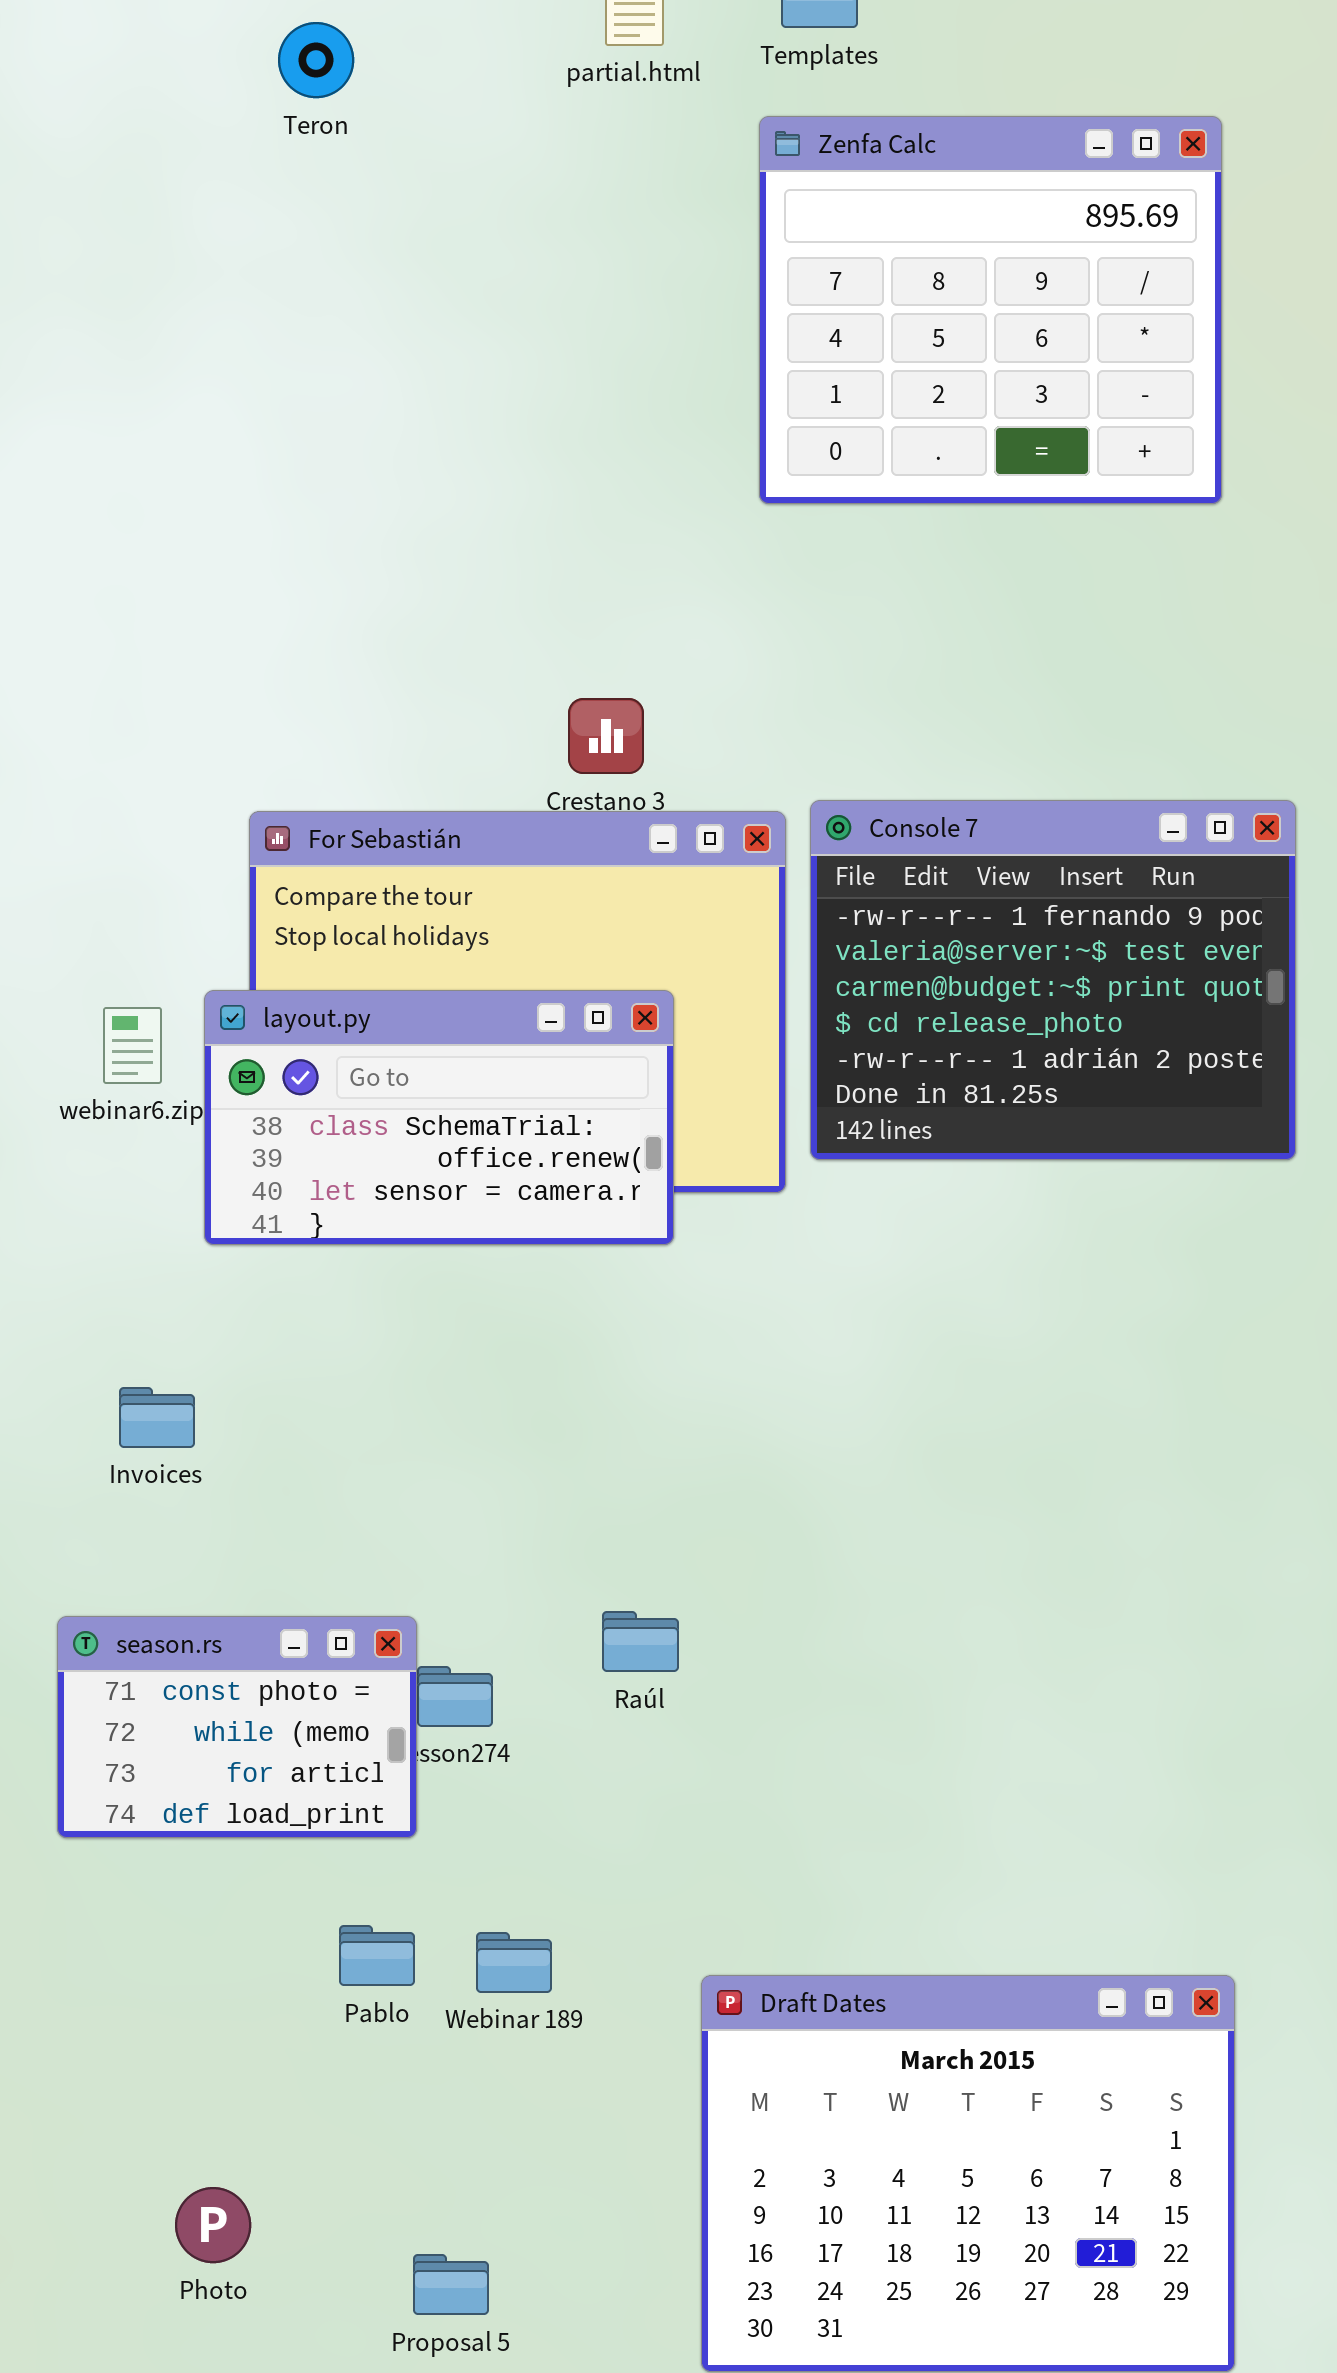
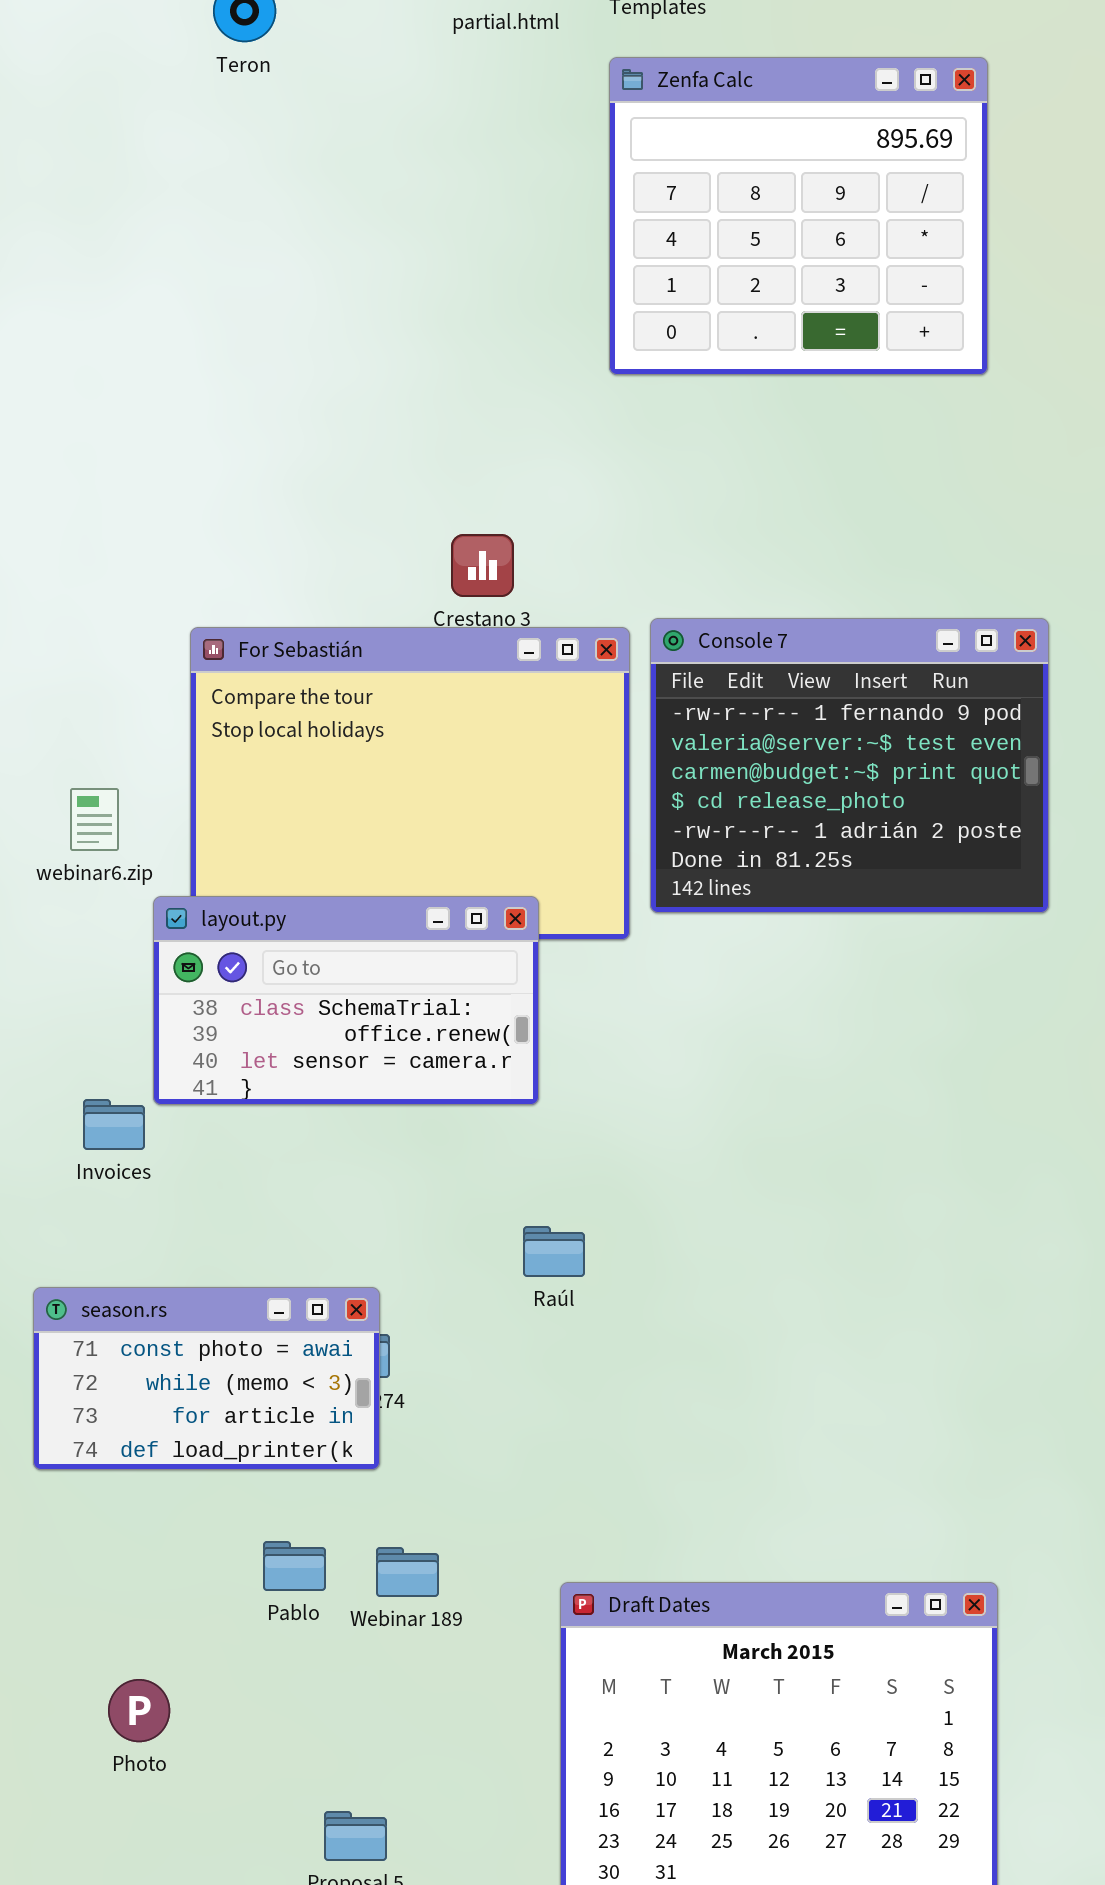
layout.py: [204,990,674,1245] -> [153,896,539,1105], moved
Raúl: [602,1611,679,1672] -> [523,1226,585,1277], moved
season.rs: [57,1616,417,1838] -> [33,1287,380,1470], resized
Photo: [175,2187,251,2263] -> [108,1679,170,1742], moved

